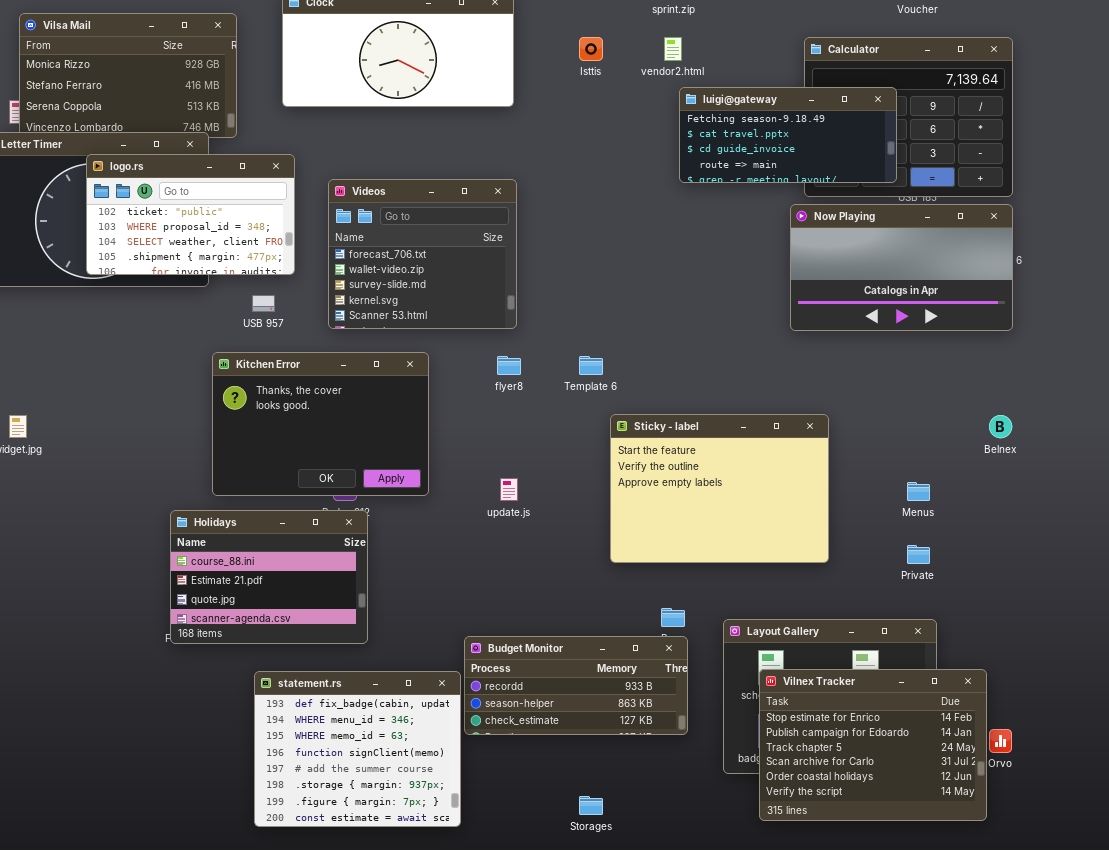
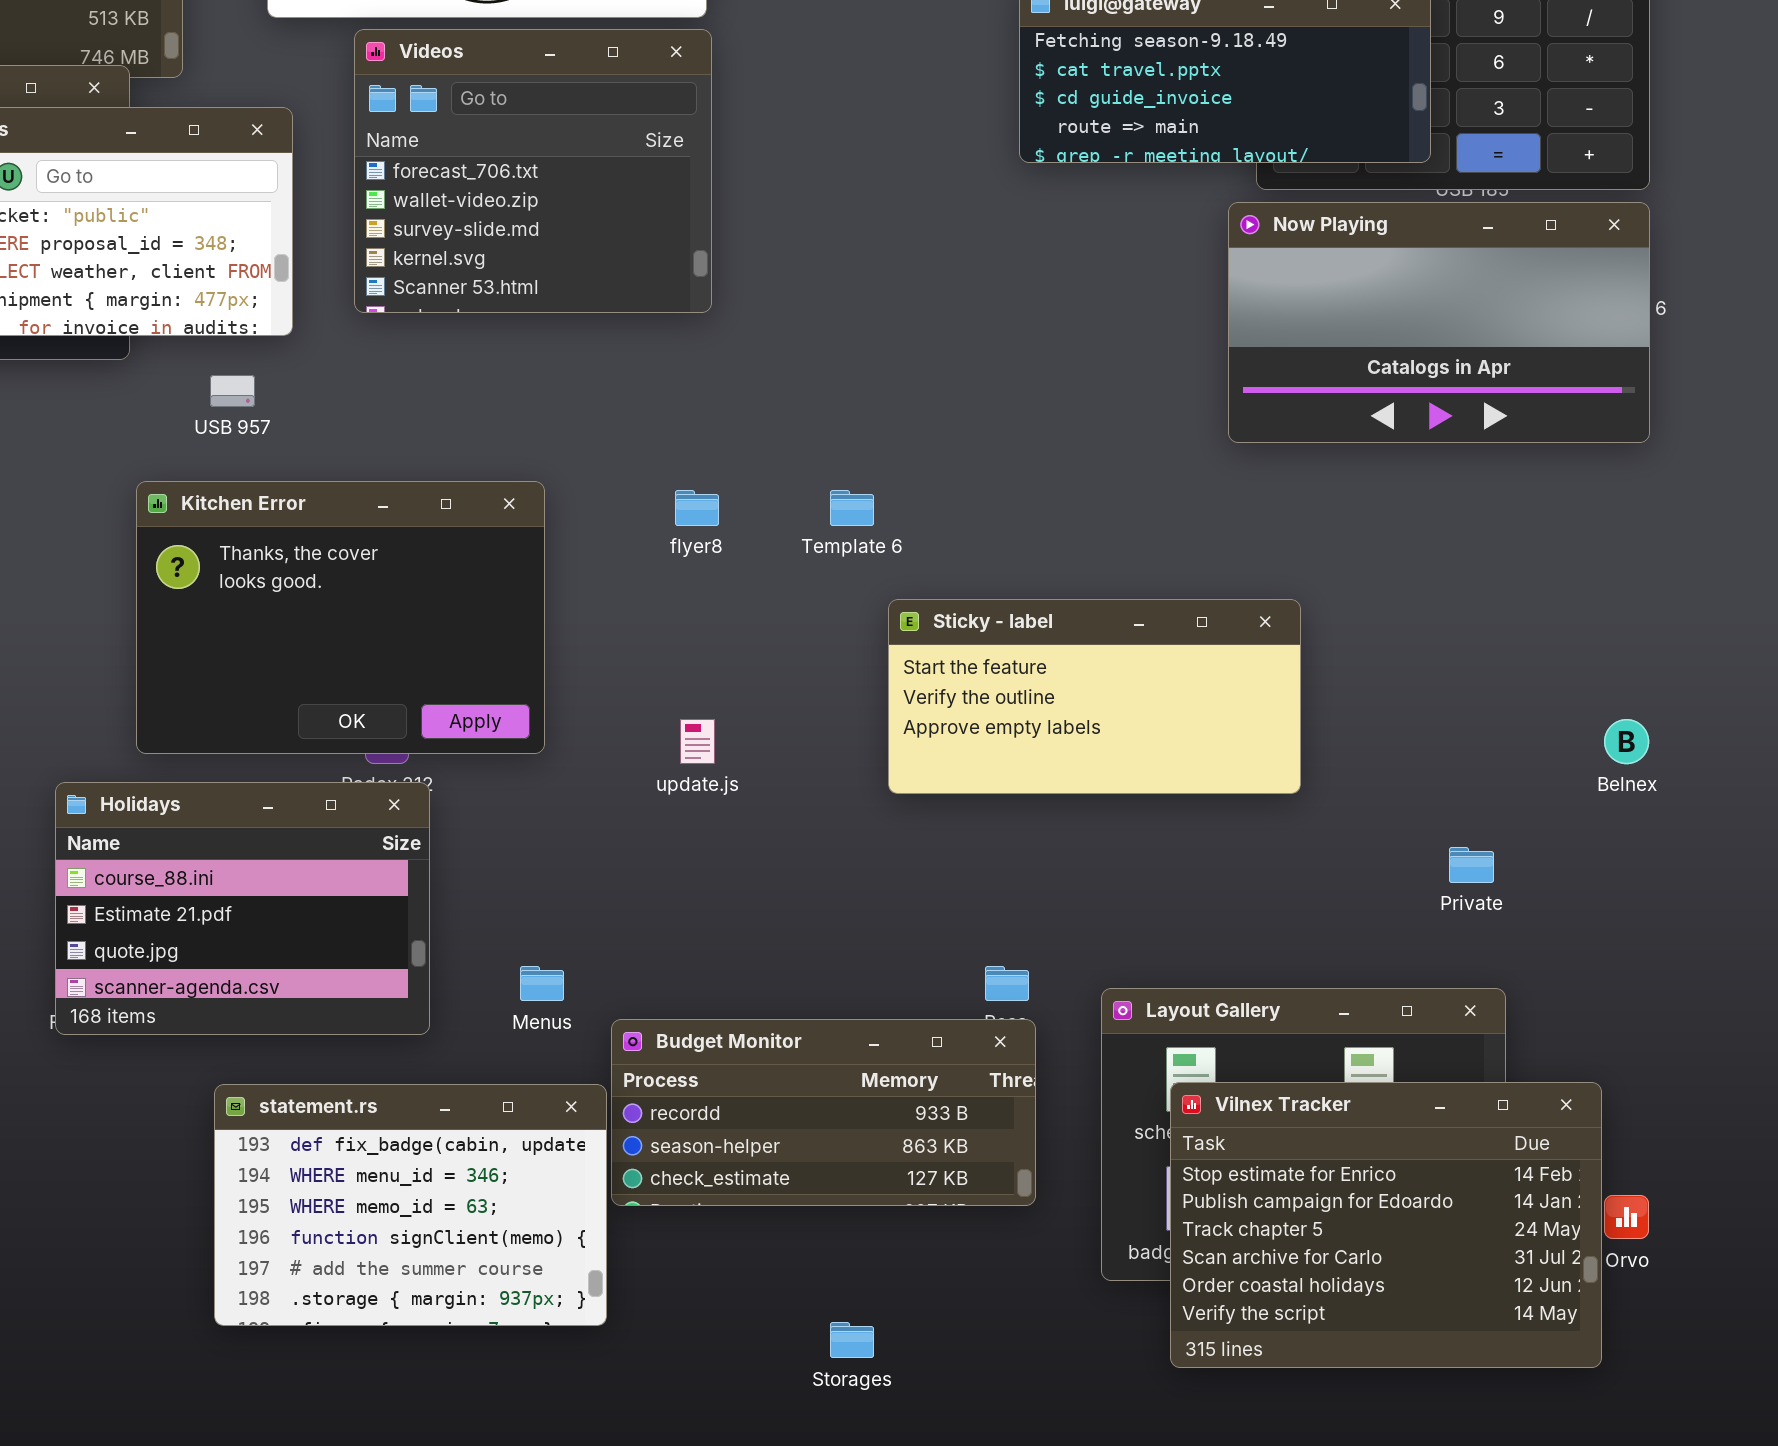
Videos: [328,179,517,329] -> [354,29,712,313], moved
Sticky - label: [610,414,829,563] -> [888,599,1301,794], resized
Belnex: [989,415,1012,438] -> [1604,719,1649,764], moved
Menus: [907,482,930,501] -> [520,966,564,1001], moved
statement.rs: [254,671,461,827] -> [214,1084,607,1326], resized

